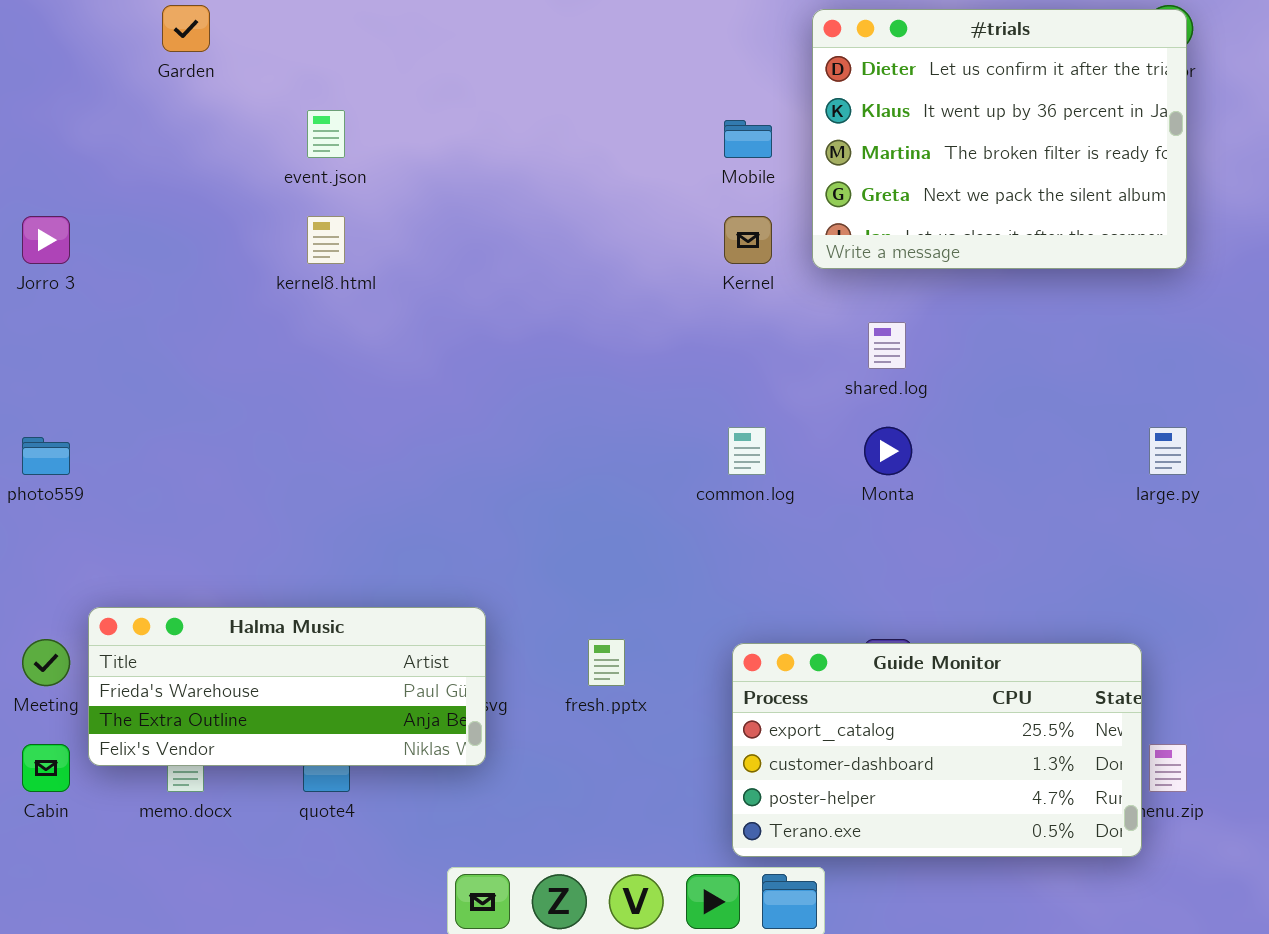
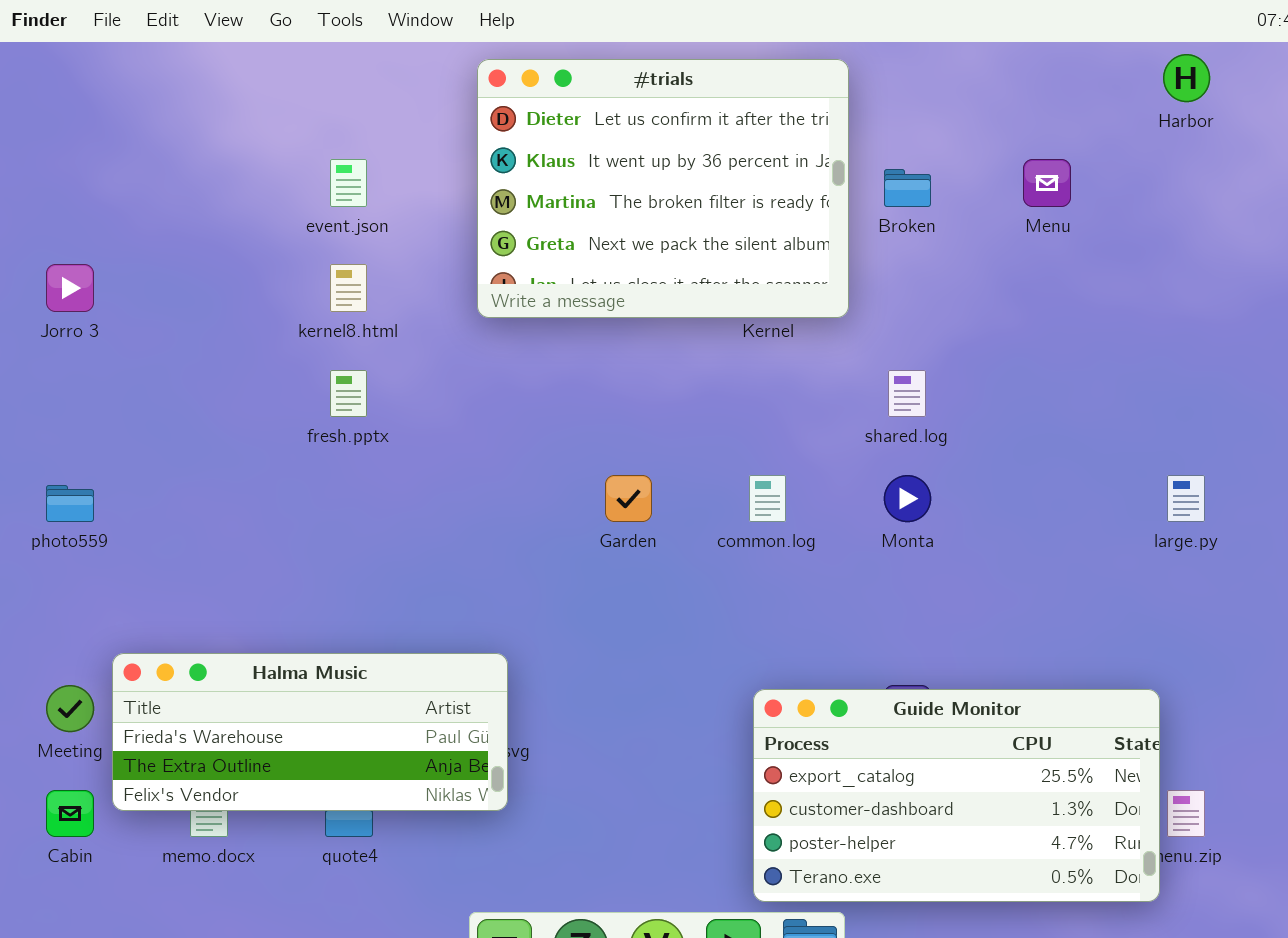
Garden: [162,5,210,52] -> [605,475,652,522], moved
#trials: [812,9,1187,269] -> [477,59,849,318], moved
fresh.pptx: [588,639,625,686] -> [330,370,367,417], moved

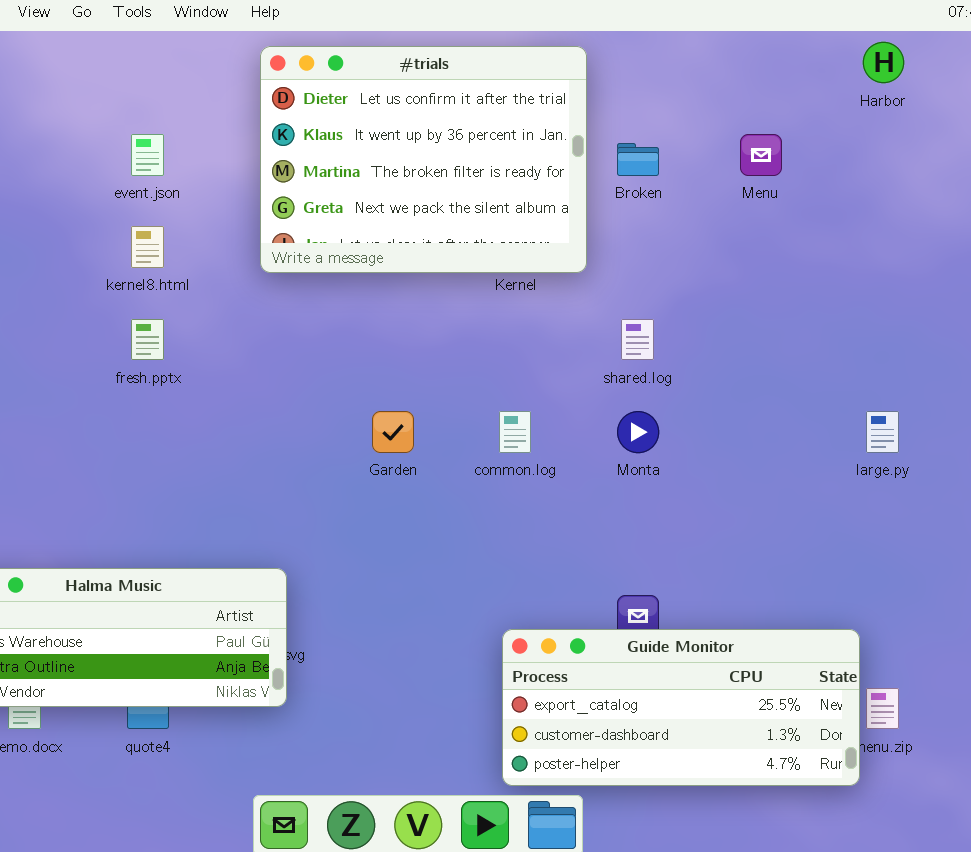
Guide Monitor: [753,689,1160,902] -> [502,629,860,786], resized

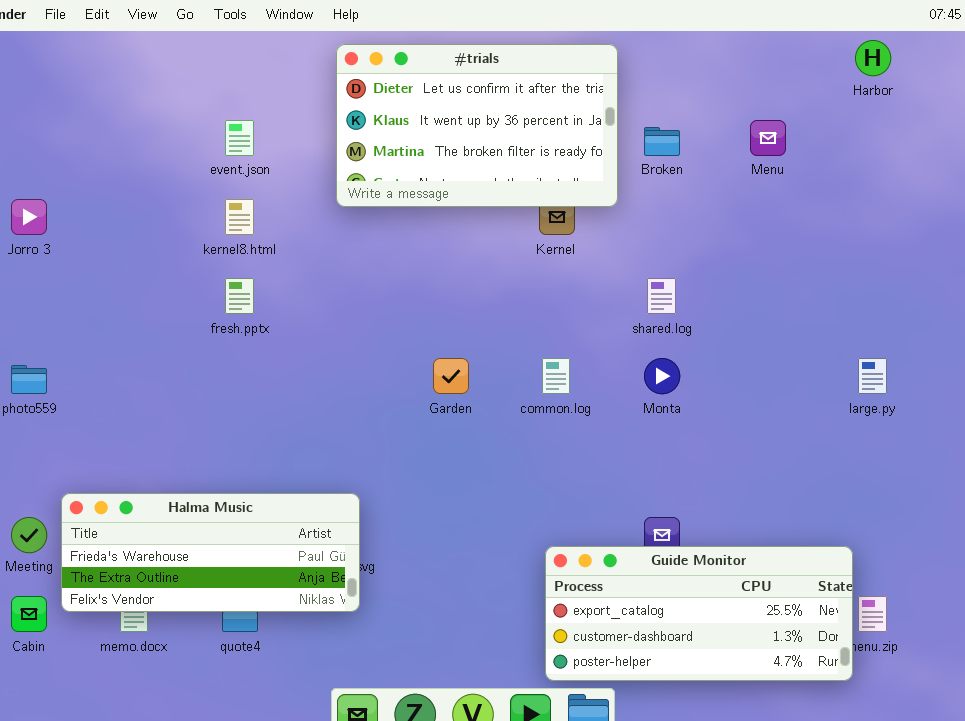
#trials: [260,46,587,273] -> [336,44,618,207], resized

